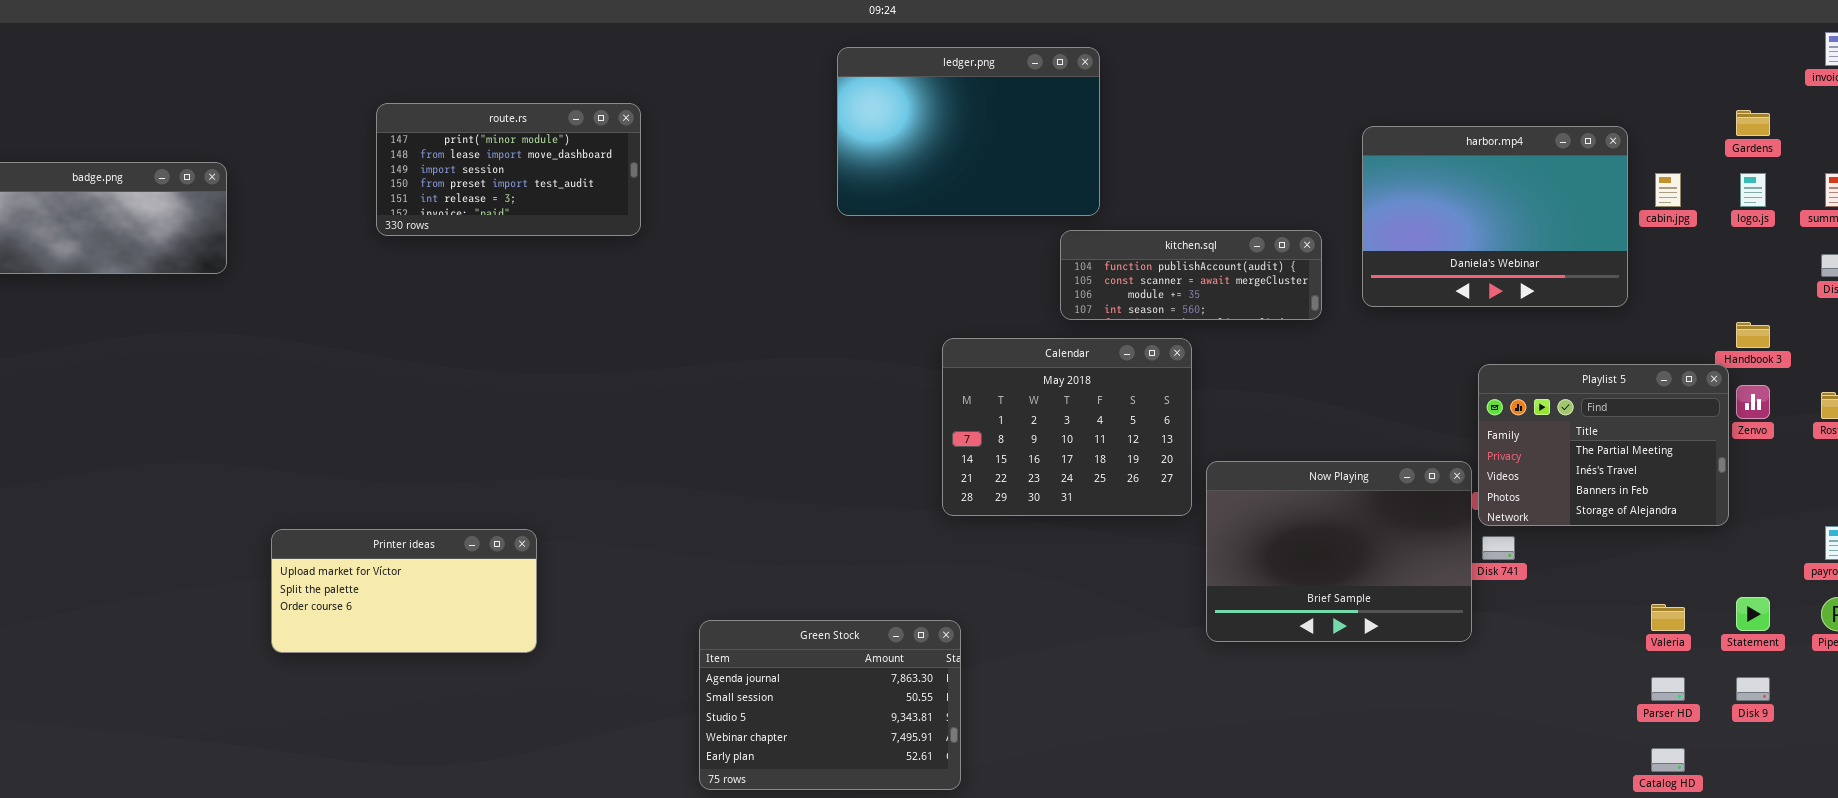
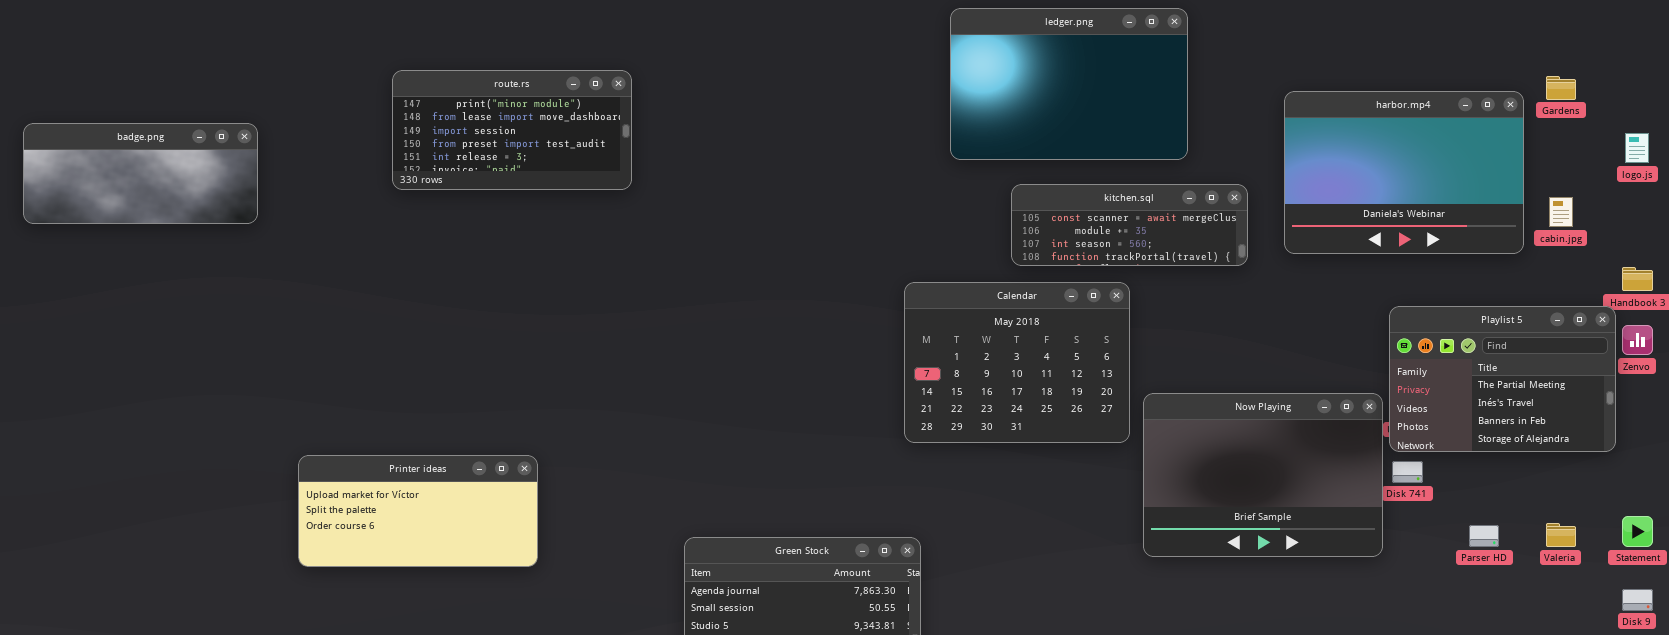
ledger.png: [837,47,1100,216] -> [950,8,1188,160], moved
Gardens: [1736,110,1770,136] -> [1546,76,1576,100], moved
cabin.jpg: [1655,173,1681,207] -> [1549,197,1573,227], moved
kitchen.sql: [1060,230,1322,320] -> [1011,184,1248,266], scrolled down 1 row
Parser HD: [1651,677,1685,701] -> [1469,525,1499,547], moved

